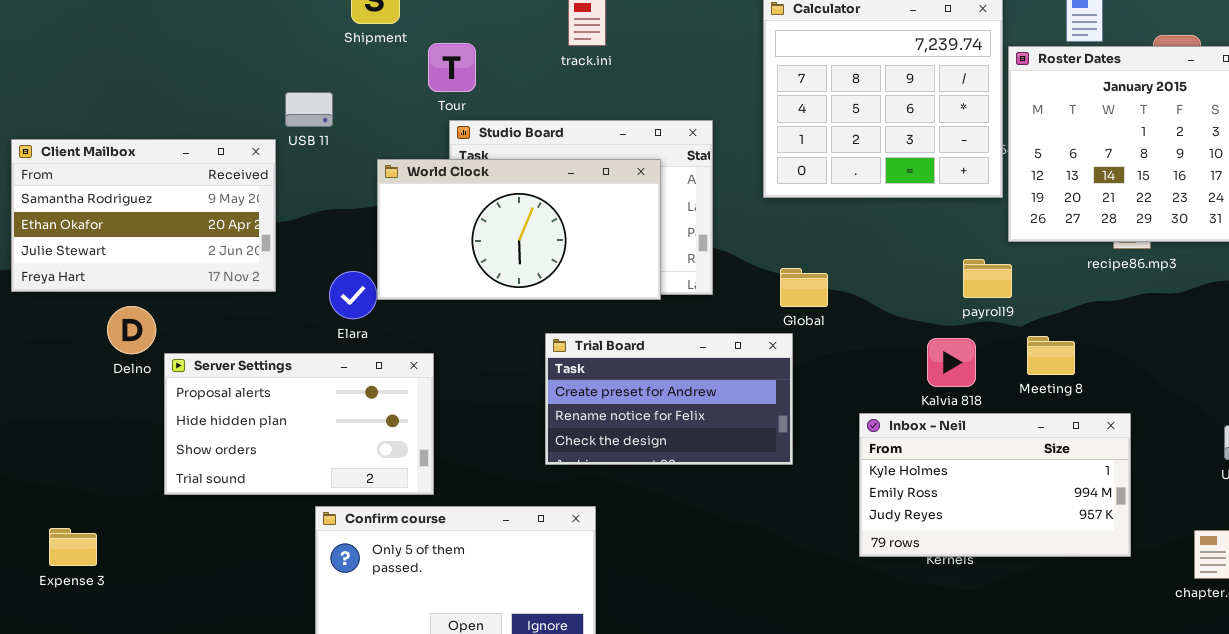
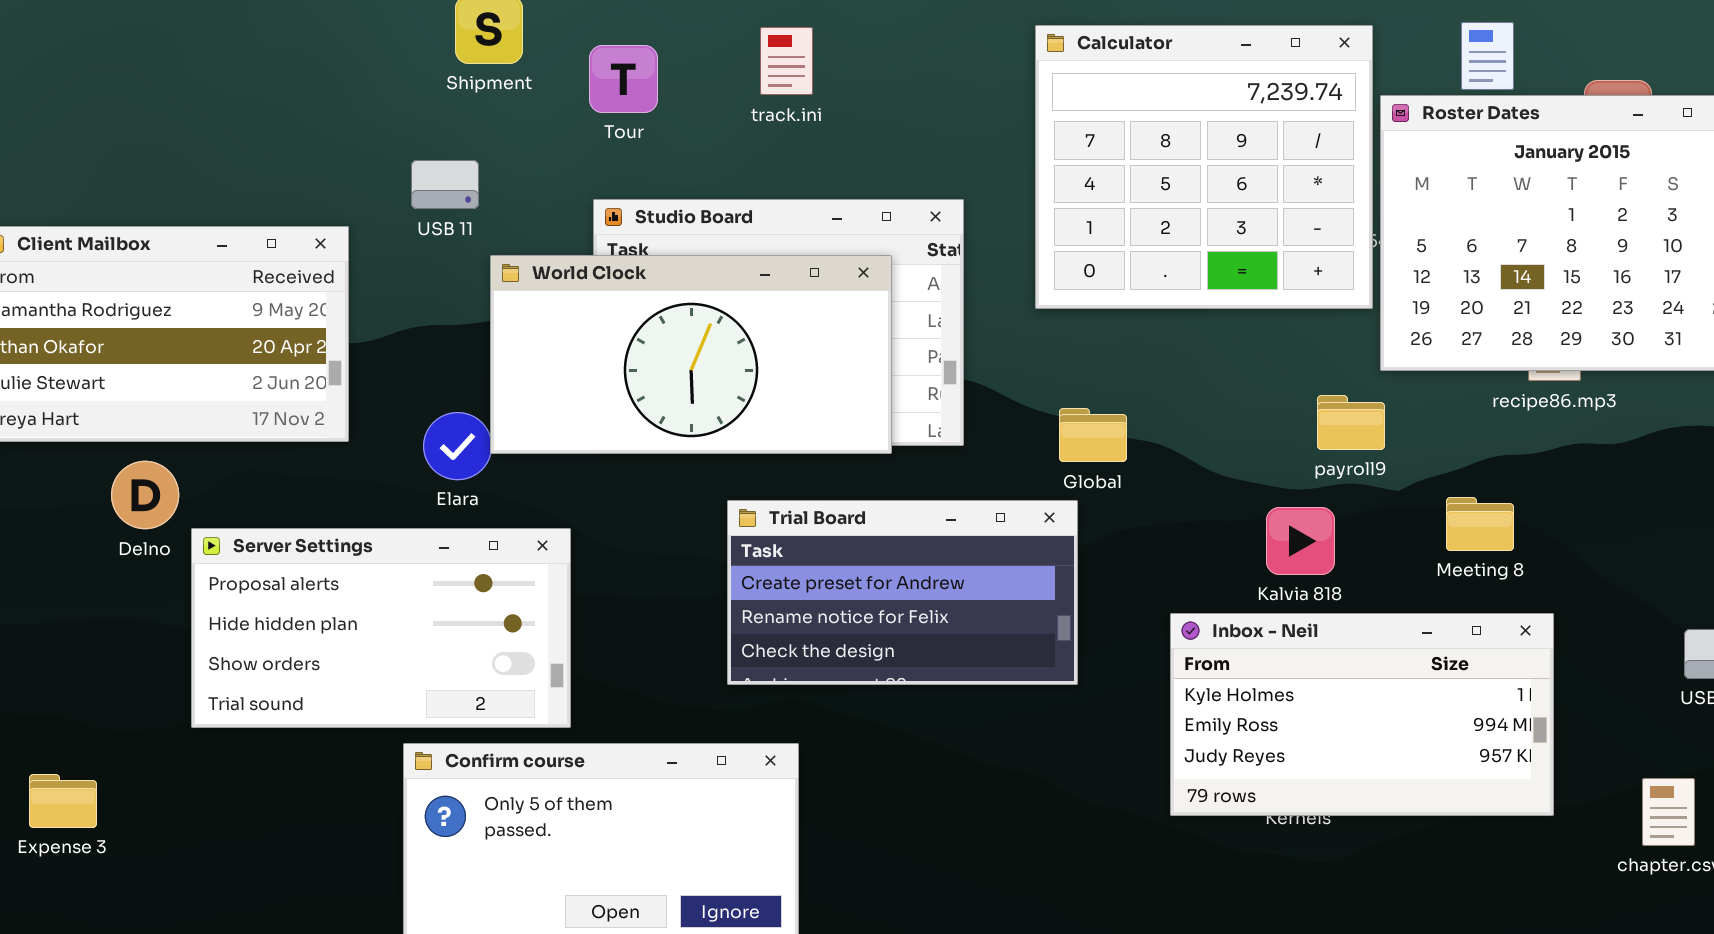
Tour: [428,43,476,92] -> [589,45,658,113], moved
USB 11: [285,92,333,127] -> [411,160,479,209], moved
Meeting 8: [1027,336,1075,375] -> [1446,497,1514,551], moved

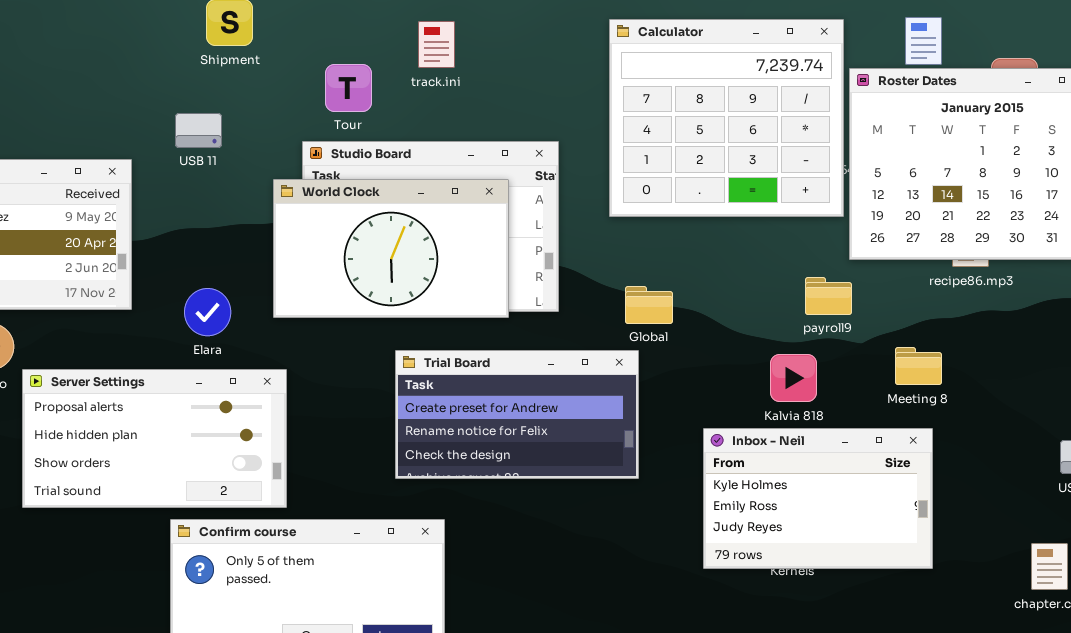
Tour: [589,45,658,113] -> [325,64,372,112], moved
World Clock: [490,255,892,454] -> [273,179,509,318], resized
Inbox - Neil: [1170,613,1554,816] -> [703,428,933,569], resized

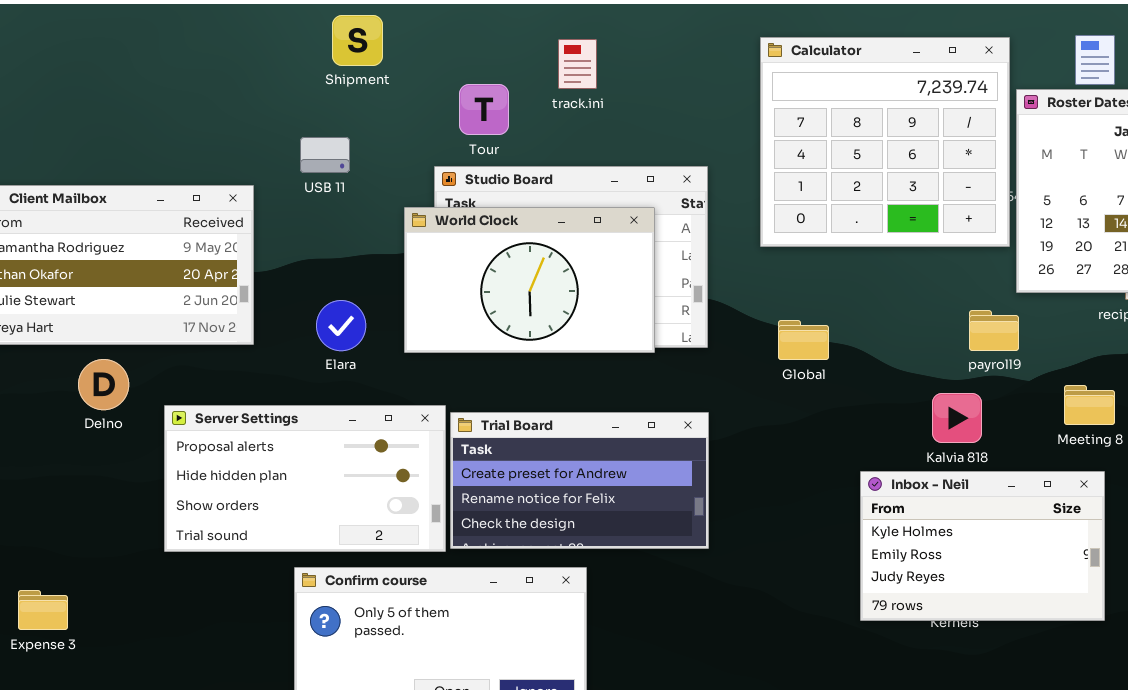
Elara: [184,288,231,336] -> [316,300,366,351], moved
Trial Board: [395,350,639,479] -> [450,412,709,549], moved
Server Settings: [22,369,287,508] -> [164,405,446,552], moved

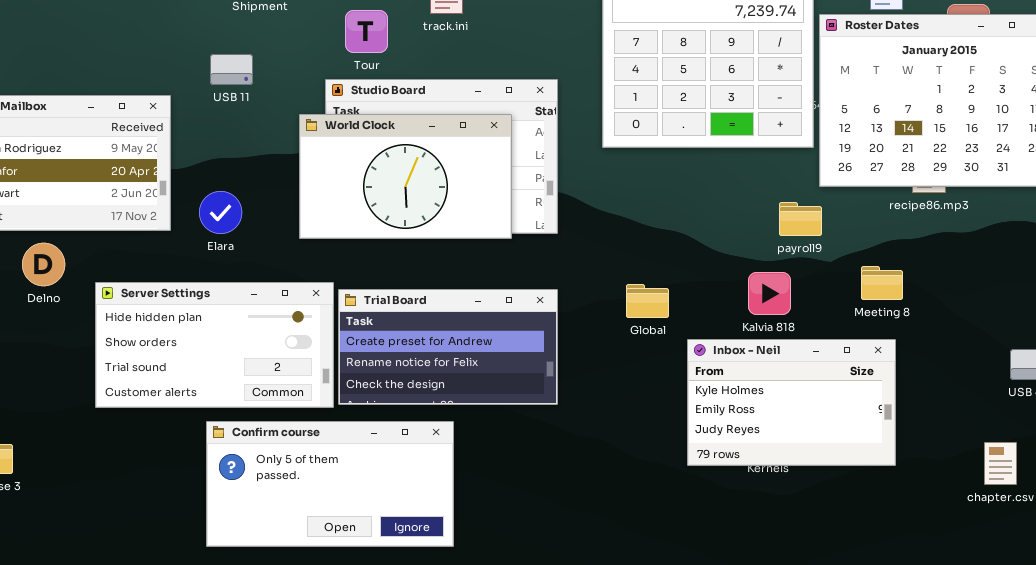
Elara: [316,300,366,351] -> [199,191,242,234], moved
Global: [778,320,829,360] -> [626,284,669,318], moved
Server Settings: [164,405,446,552] -> [95,282,334,408], scrolled down 1 row

